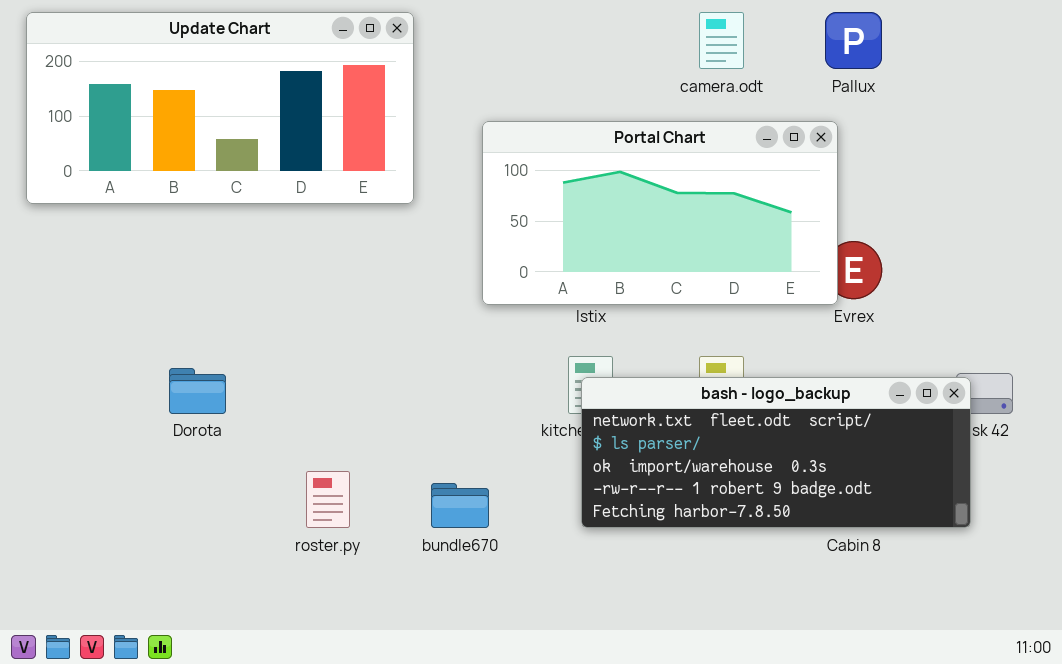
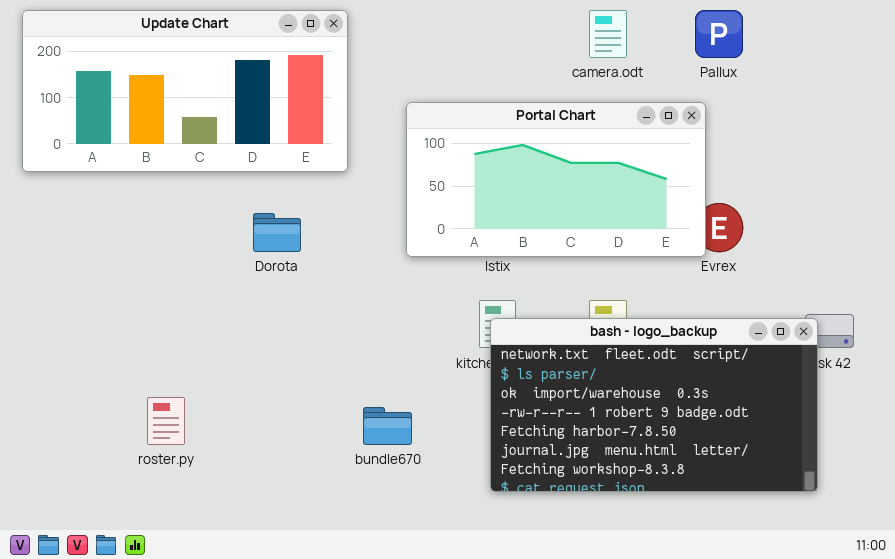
Dorota: [169,368,226,414] -> [253,213,301,252], moved
bash - logo_backup: [581,377,971,528] -> [490,318,818,492], resized
roster.py: [306,471,350,528] -> [147,397,185,445], moved

